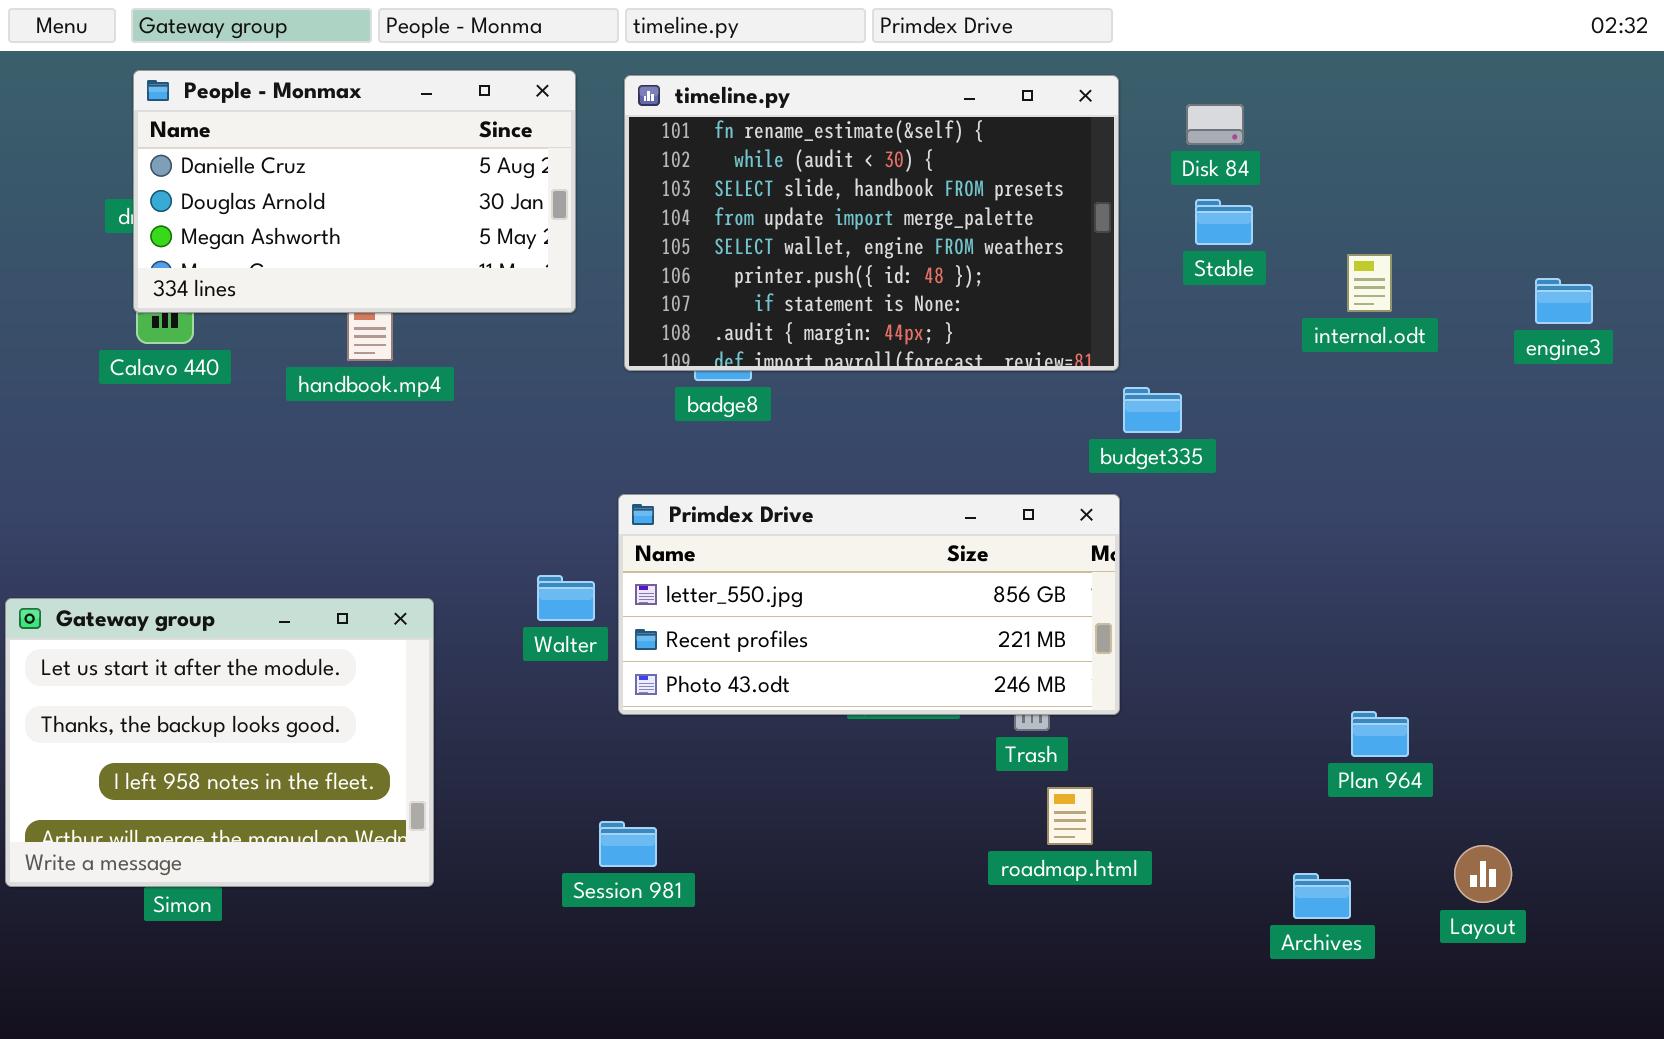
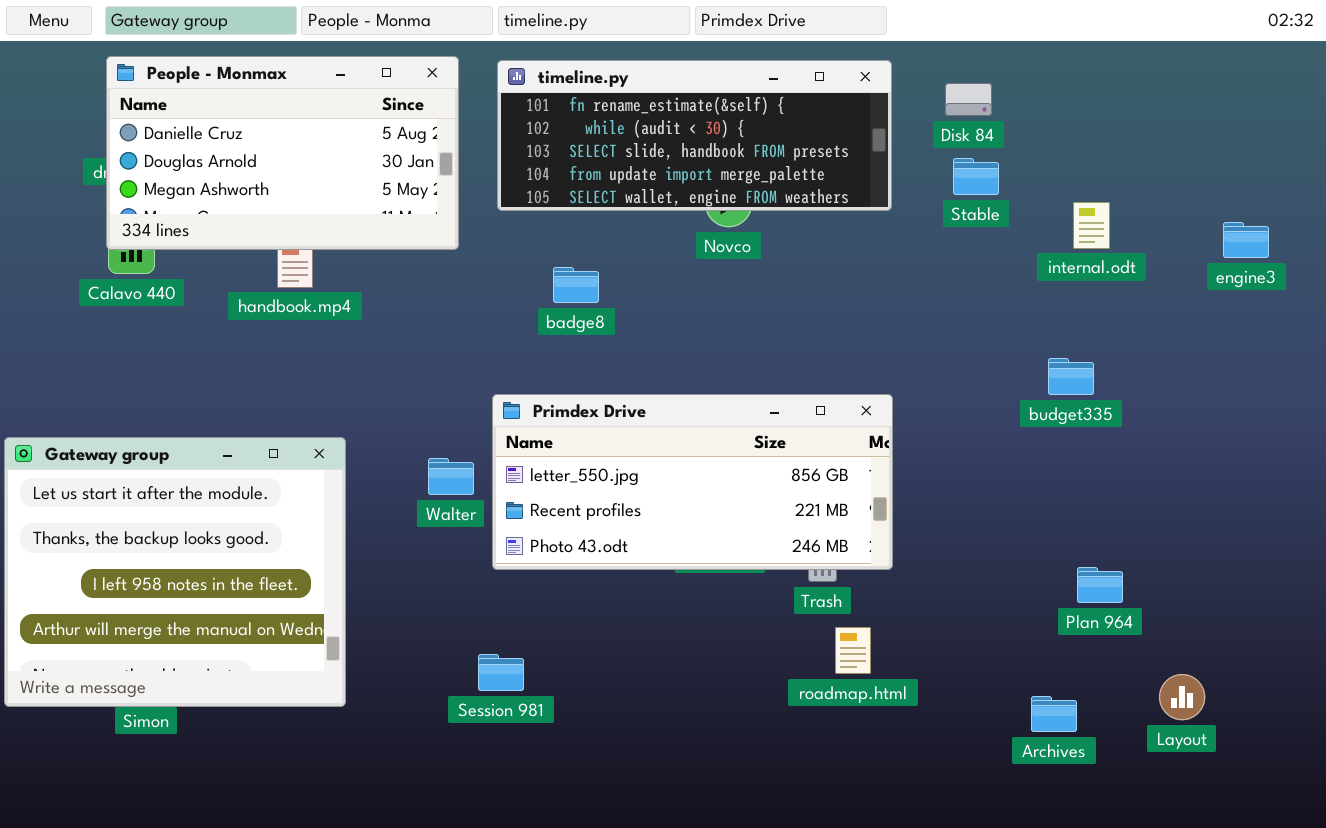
timeline.py: [624,75,1119,371] -> [497,60,892,211], resized
budget335: [1123,387,1182,433] -> [1048,358,1094,395], moved
Gateway group: [5,598,434,887] -> [4,437,346,707], resized

